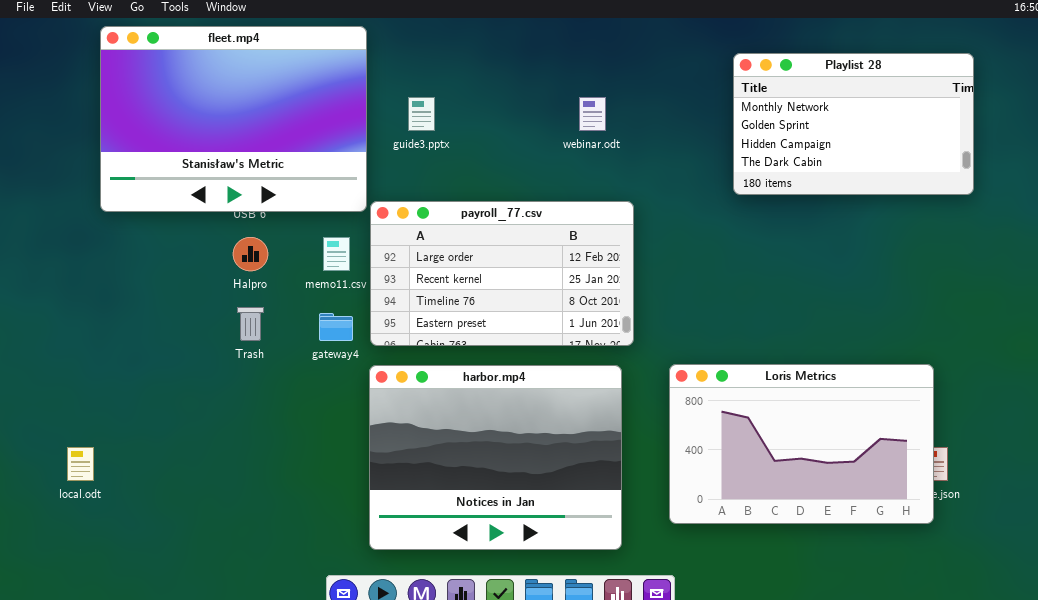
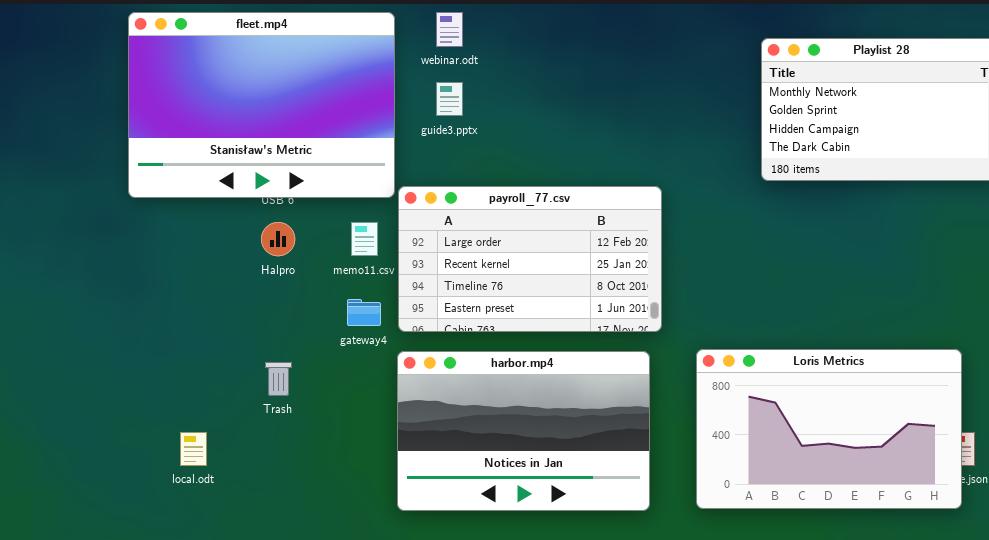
webinar.odt: [579,97,606,131] -> [436,12,463,47], moved
Trash: [237,307,264,341] -> [265,362,292,396], moved
harbor.mp4: [369,365,622,550] -> [397,351,650,511], resized
local.odt: [67,447,94,481] -> [180,432,207,466], moved

